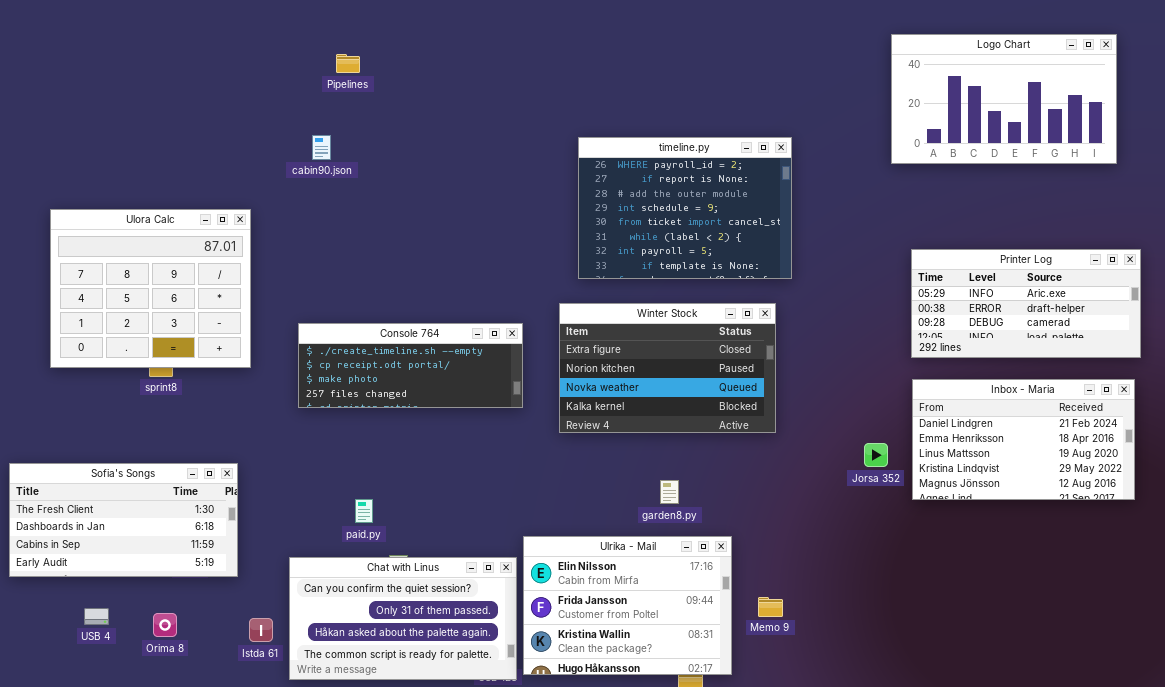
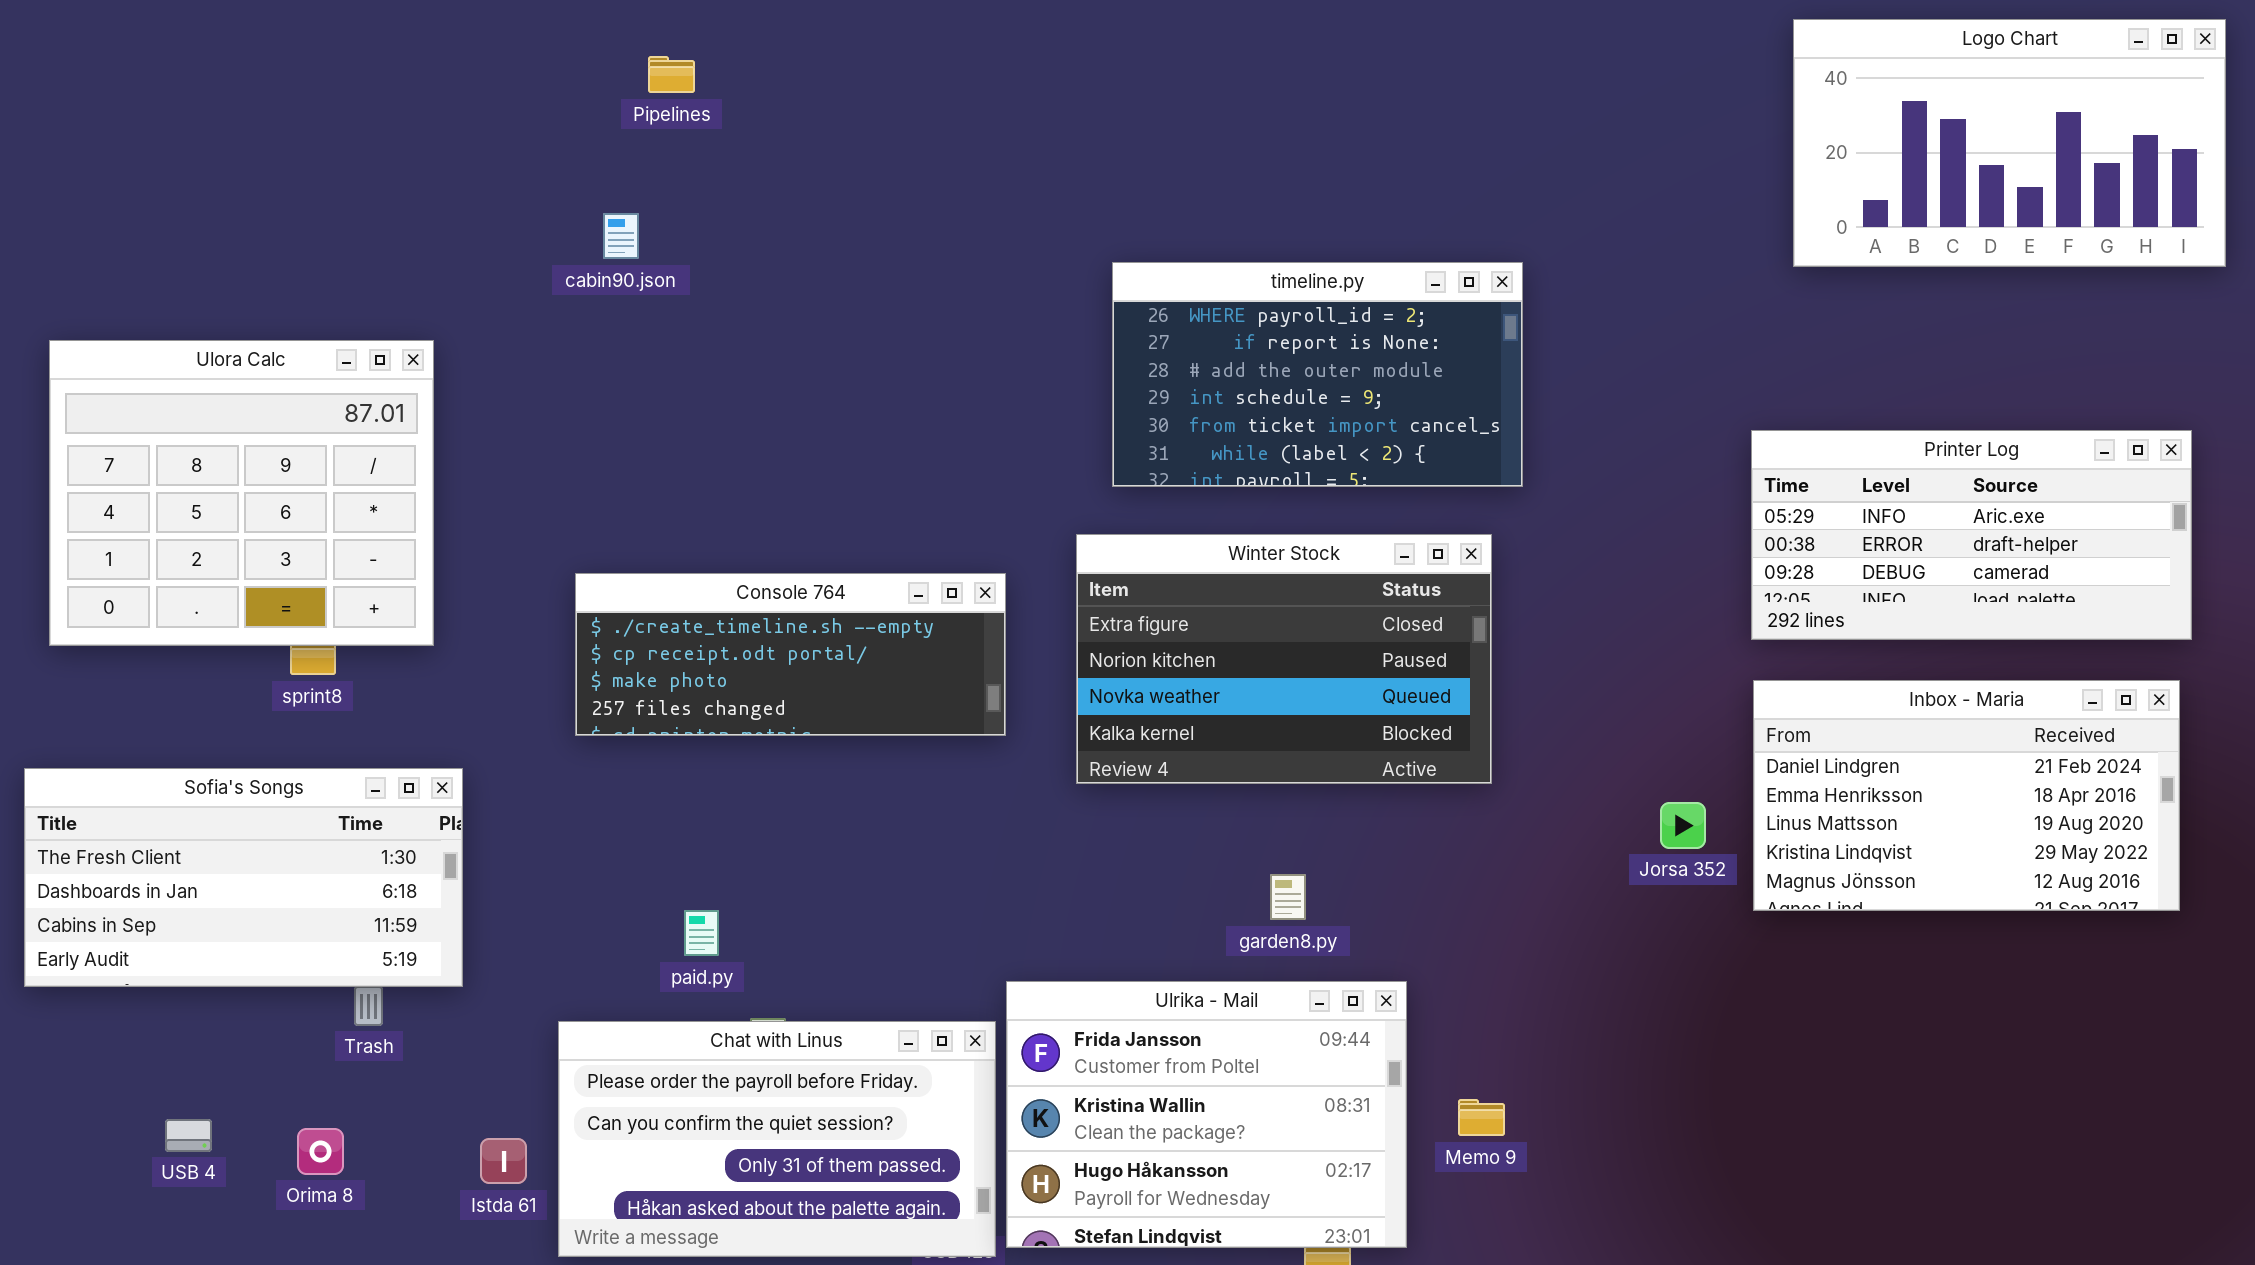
Logo Chart: [891,34,1117,164] -> [1793,19,2226,267], moved
timeline.py: [578,137,792,279] -> [1112,262,1523,487], resized
Ulora Calc: [50,209,251,368] -> [49,340,434,646], moved
Sofia's Songs: [9,463,238,577] -> [24,768,463,987], moved
Ulrika - Mail: [523,536,732,675] -> [1006,981,1407,1248], scrolled down 1 row
Chat with Linus: [289,557,517,680] -> [558,1021,996,1257], scrolled up 1 row

